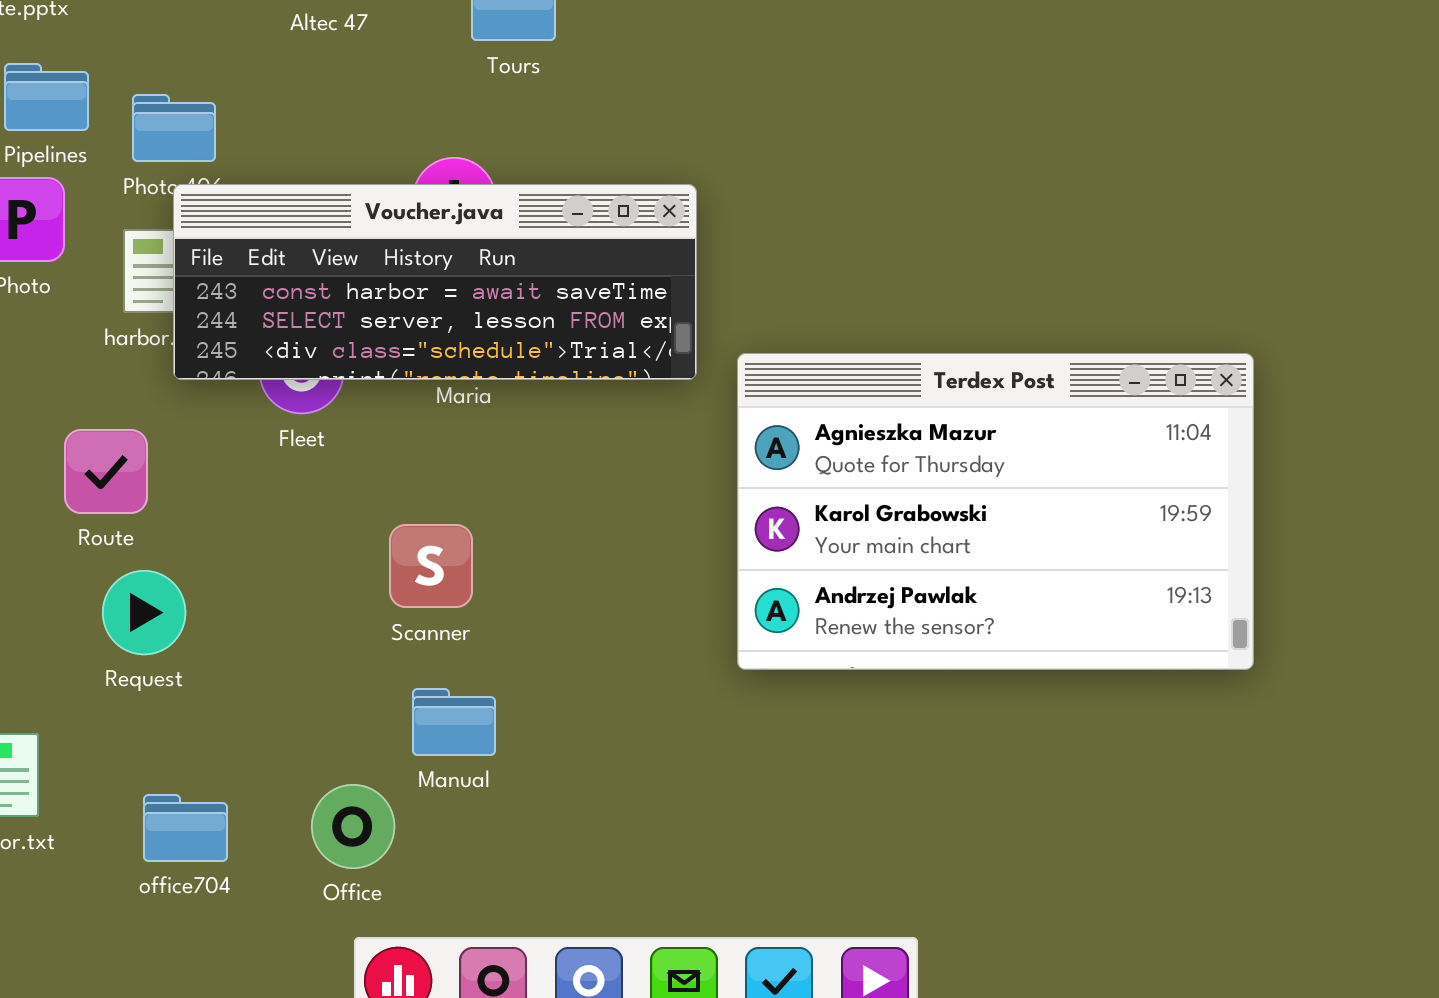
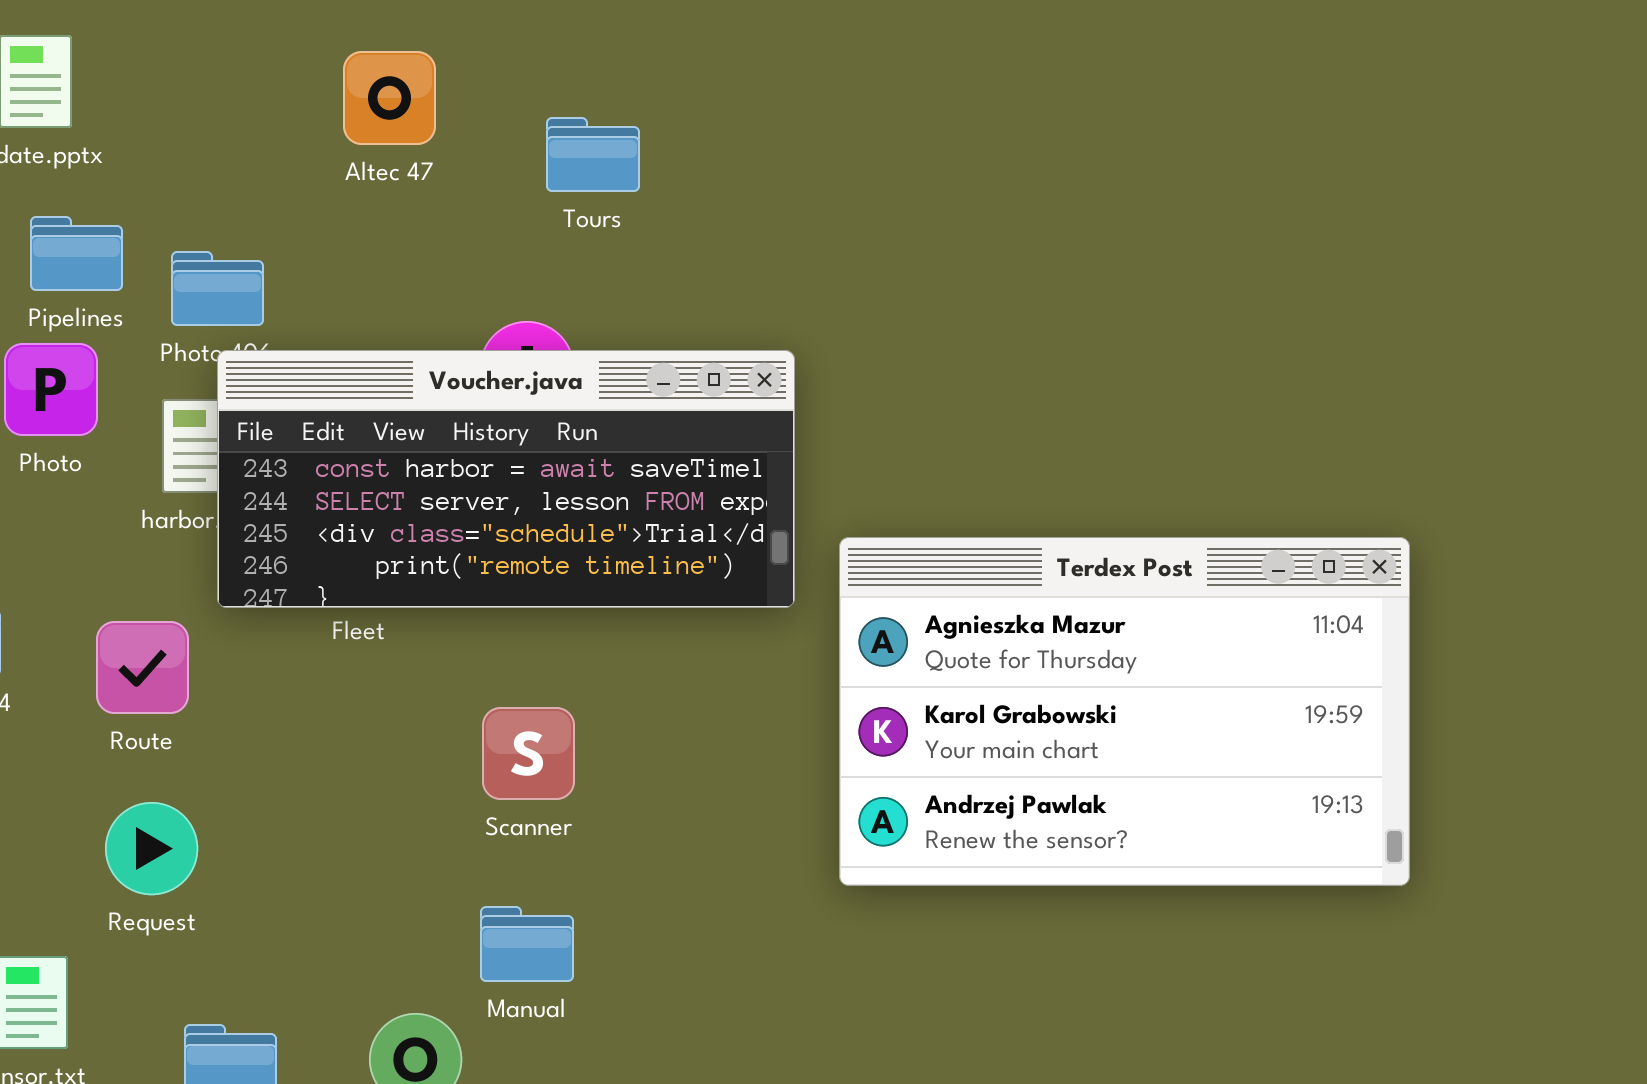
Voucher.java: [173,184,697,380] -> [217,350,795,608], resized
Scanner: [389,524,473,608] -> [482,707,575,800], moved
Request: [102,570,186,655] -> [105,802,198,895], moved

